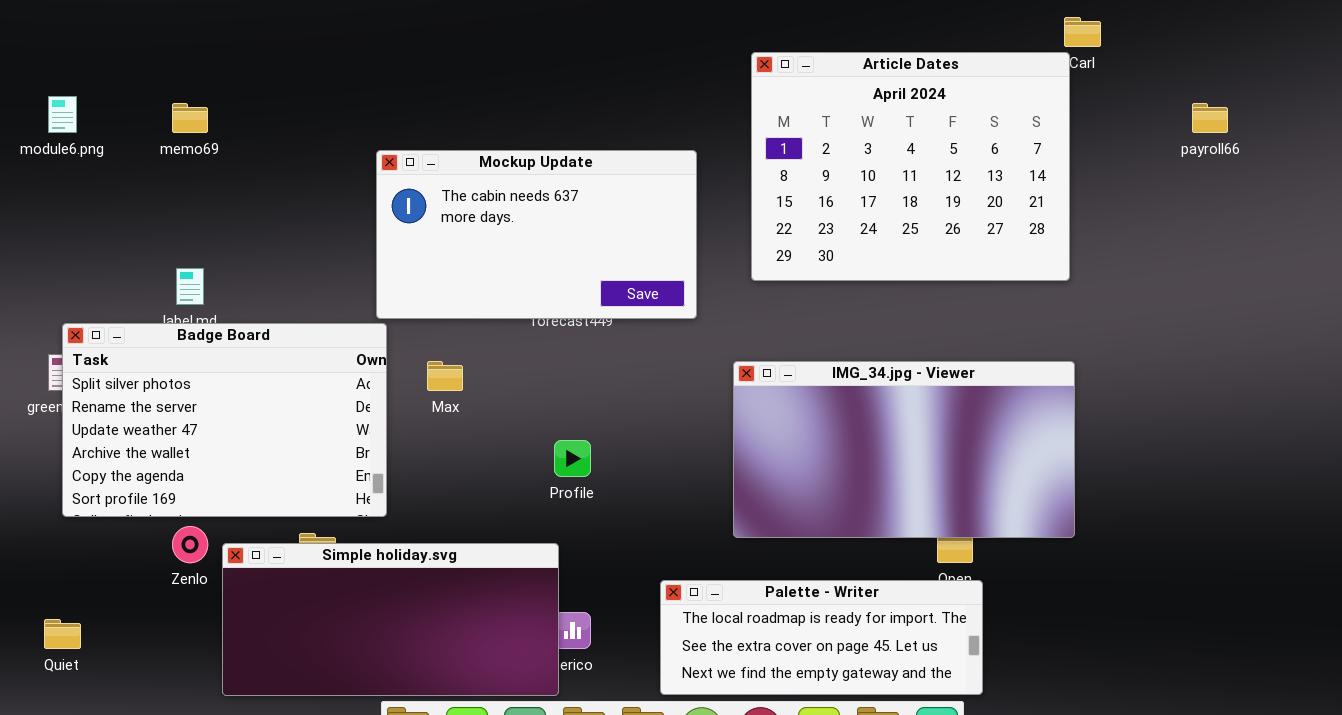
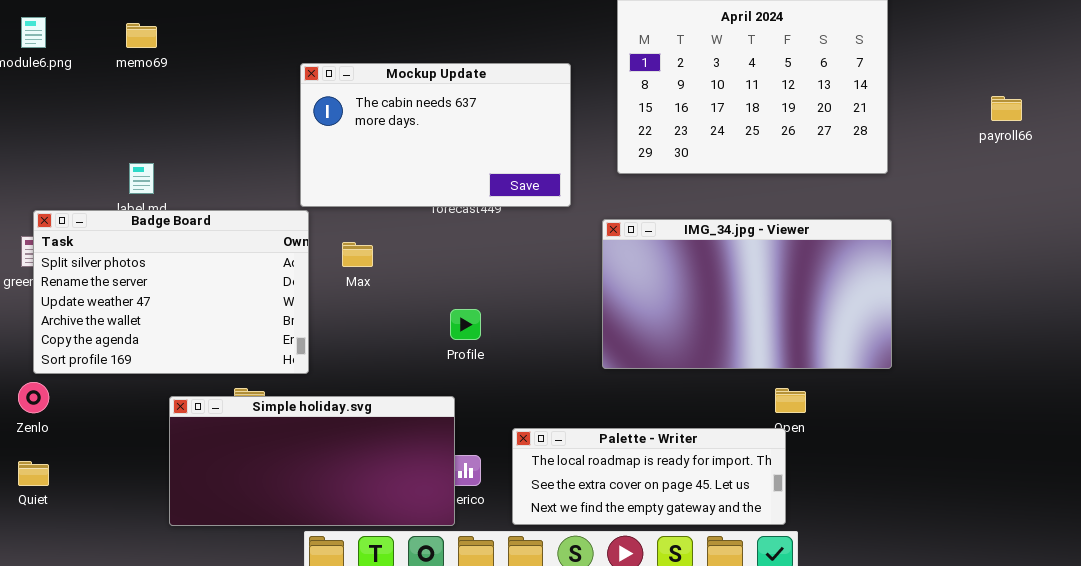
payroll66: [1192,103,1228,133] -> [991,96,1022,121], moved
IMG_34.jpg - Viewer: [733,361,1075,538] -> [602,219,892,369], moved
Zenlo: [172,526,208,563] -> [18,382,49,413], moved
Palette - Writer: [660,580,983,695] -> [512,428,786,525], moved

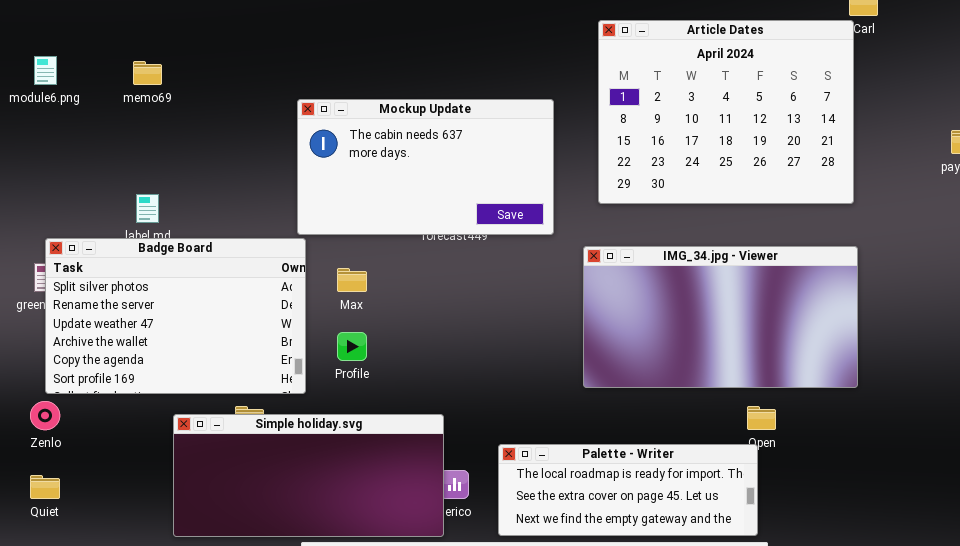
Profile: [450,309,481,340] -> [337,332,367,361], moved

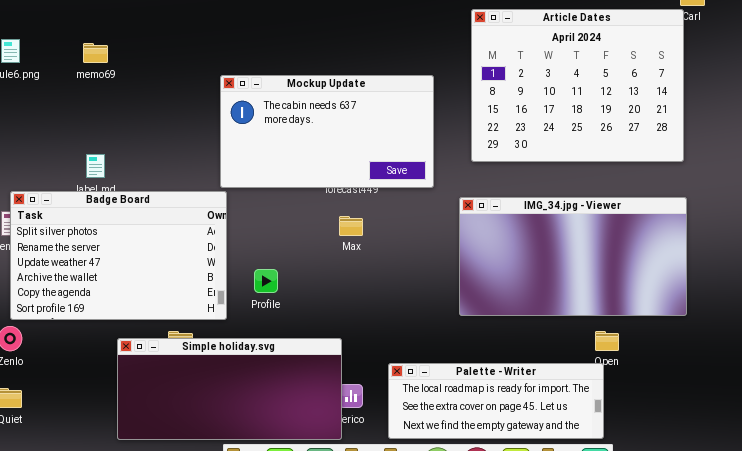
Max: [337,268,367,292] -> [339,216,363,236], moved

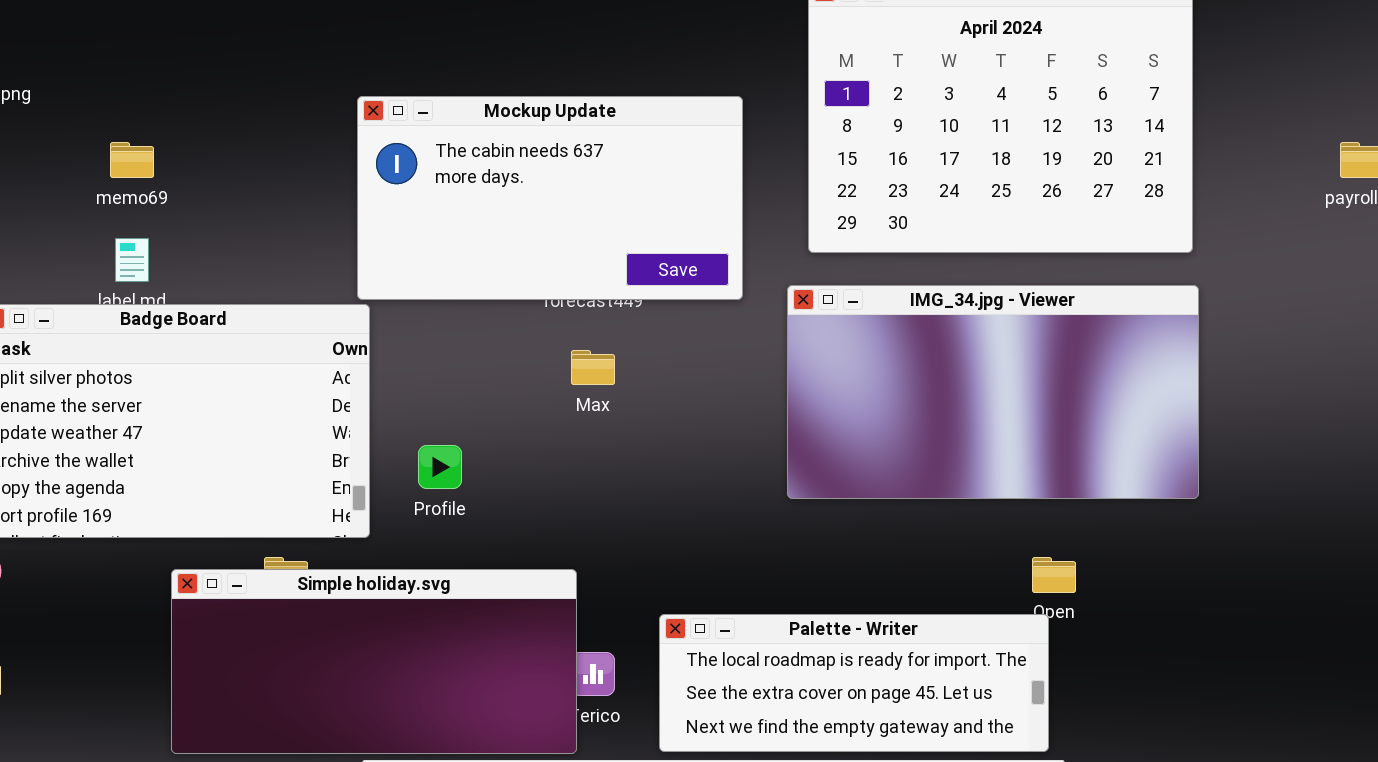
memo69: [83,43,108,63] -> [110,142,154,178], moved
IMG_34.jpg - Viewer: [459,197,687,316] -> [787,285,1199,499], moved

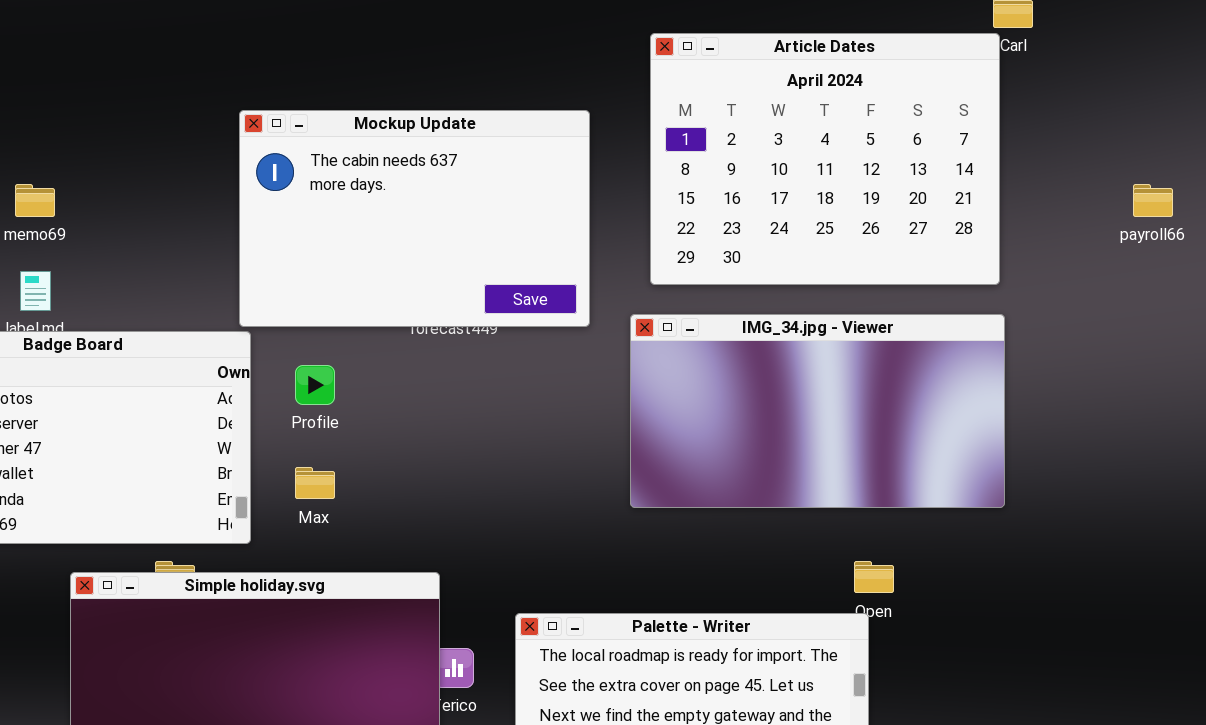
Mockup Update: [357,96,743,300] -> [239,110,590,327], resized
Max: [571,350,615,385] -> [295,467,335,499], moved
Profile: [418,445,462,489] -> [295,365,335,405], moved

